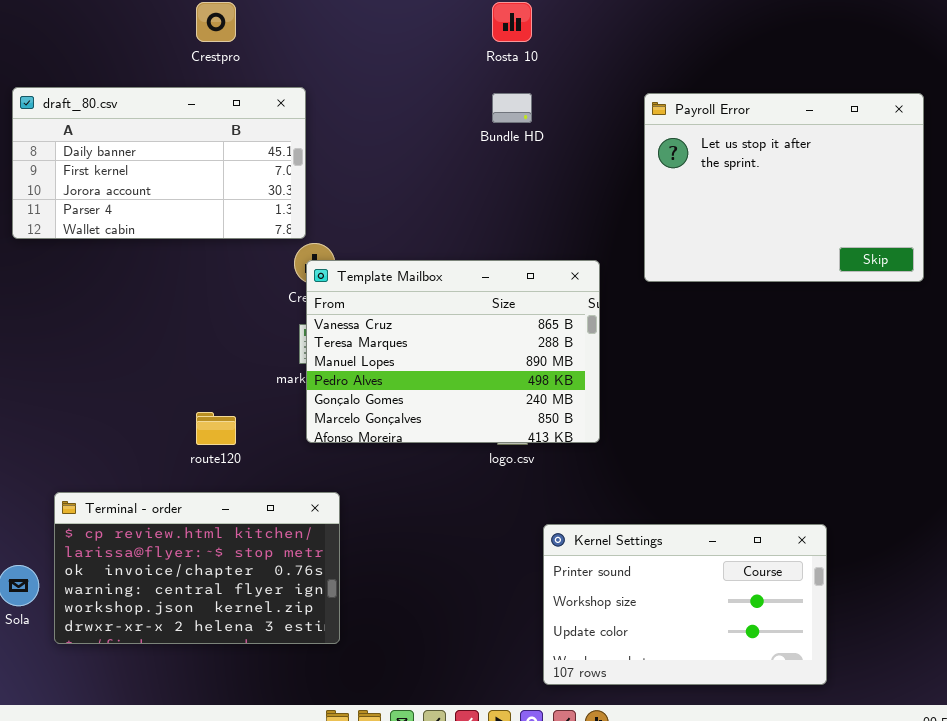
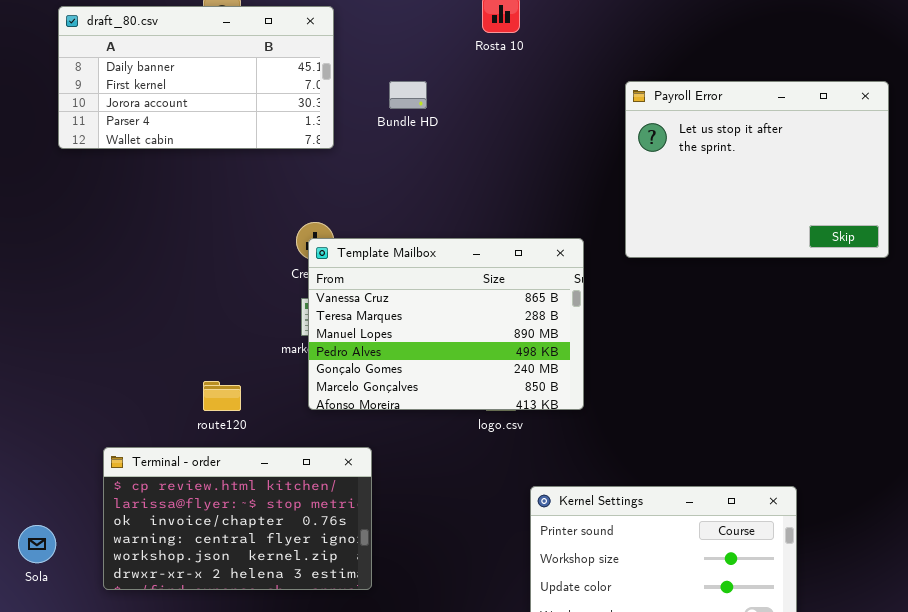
draft_80.csv: [12,87,306,239] -> [58,6,334,149], moved
Bundle HD: [492,93,532,123] -> [389,81,427,109], moved
Terminal - order: [54,492,340,644] -> [103,447,372,590], moved

